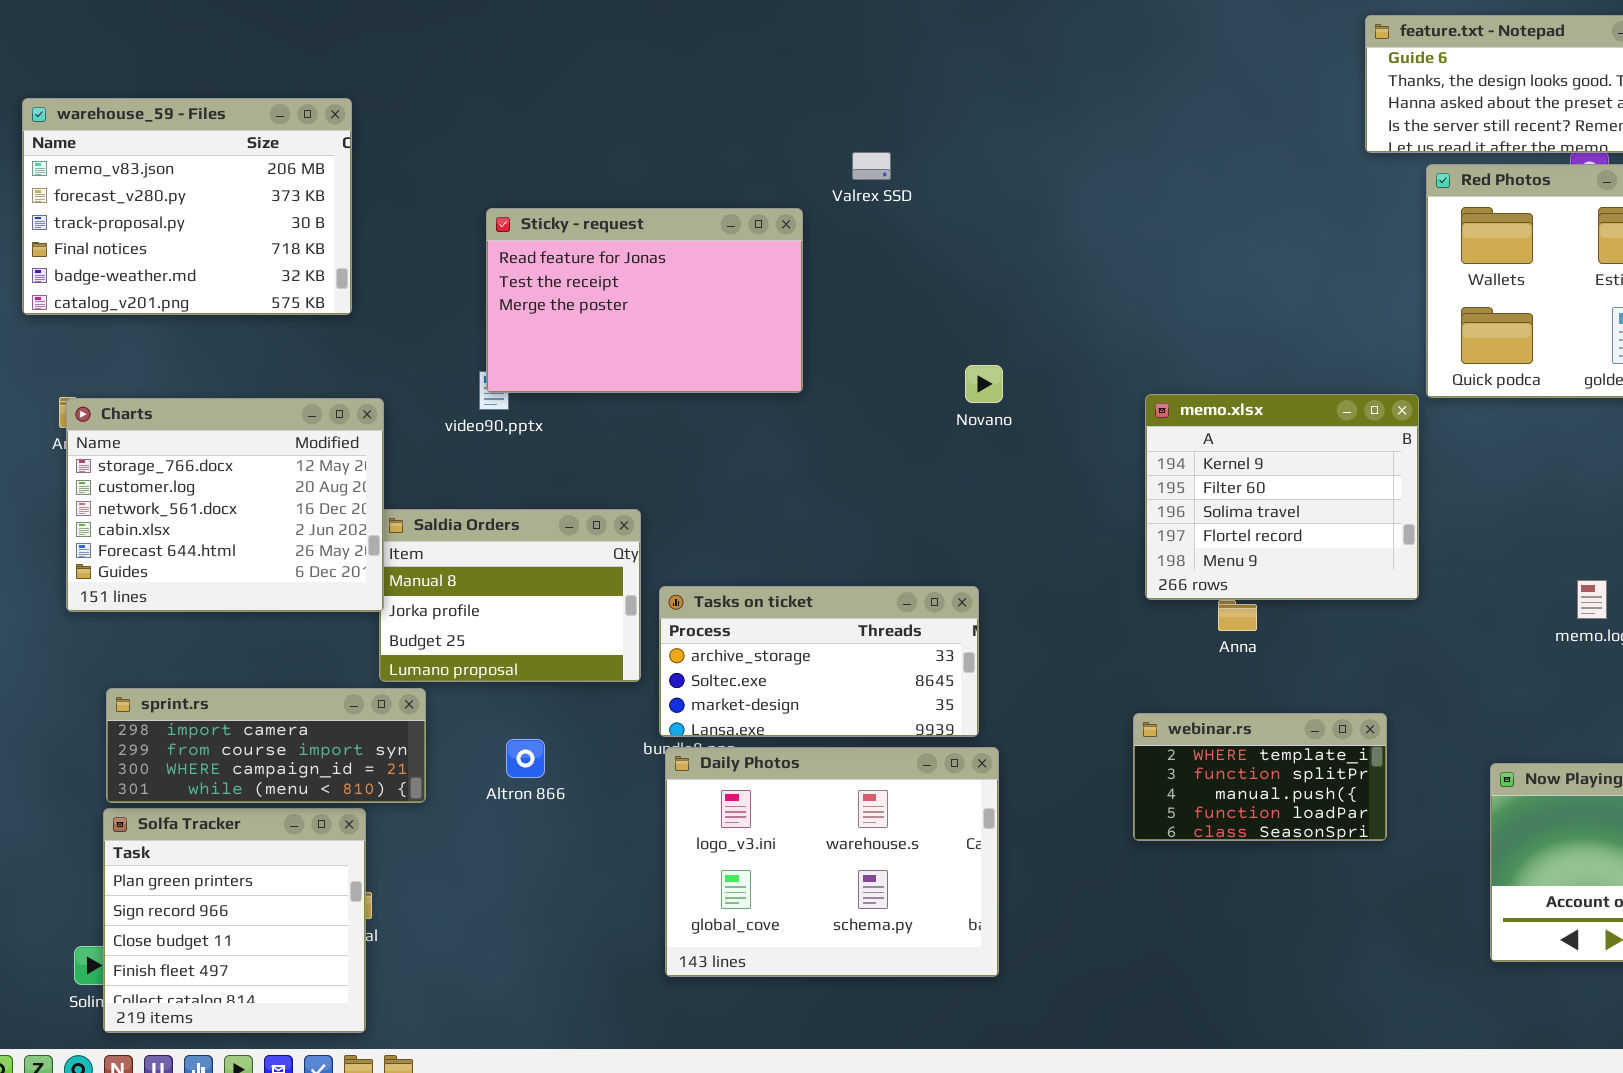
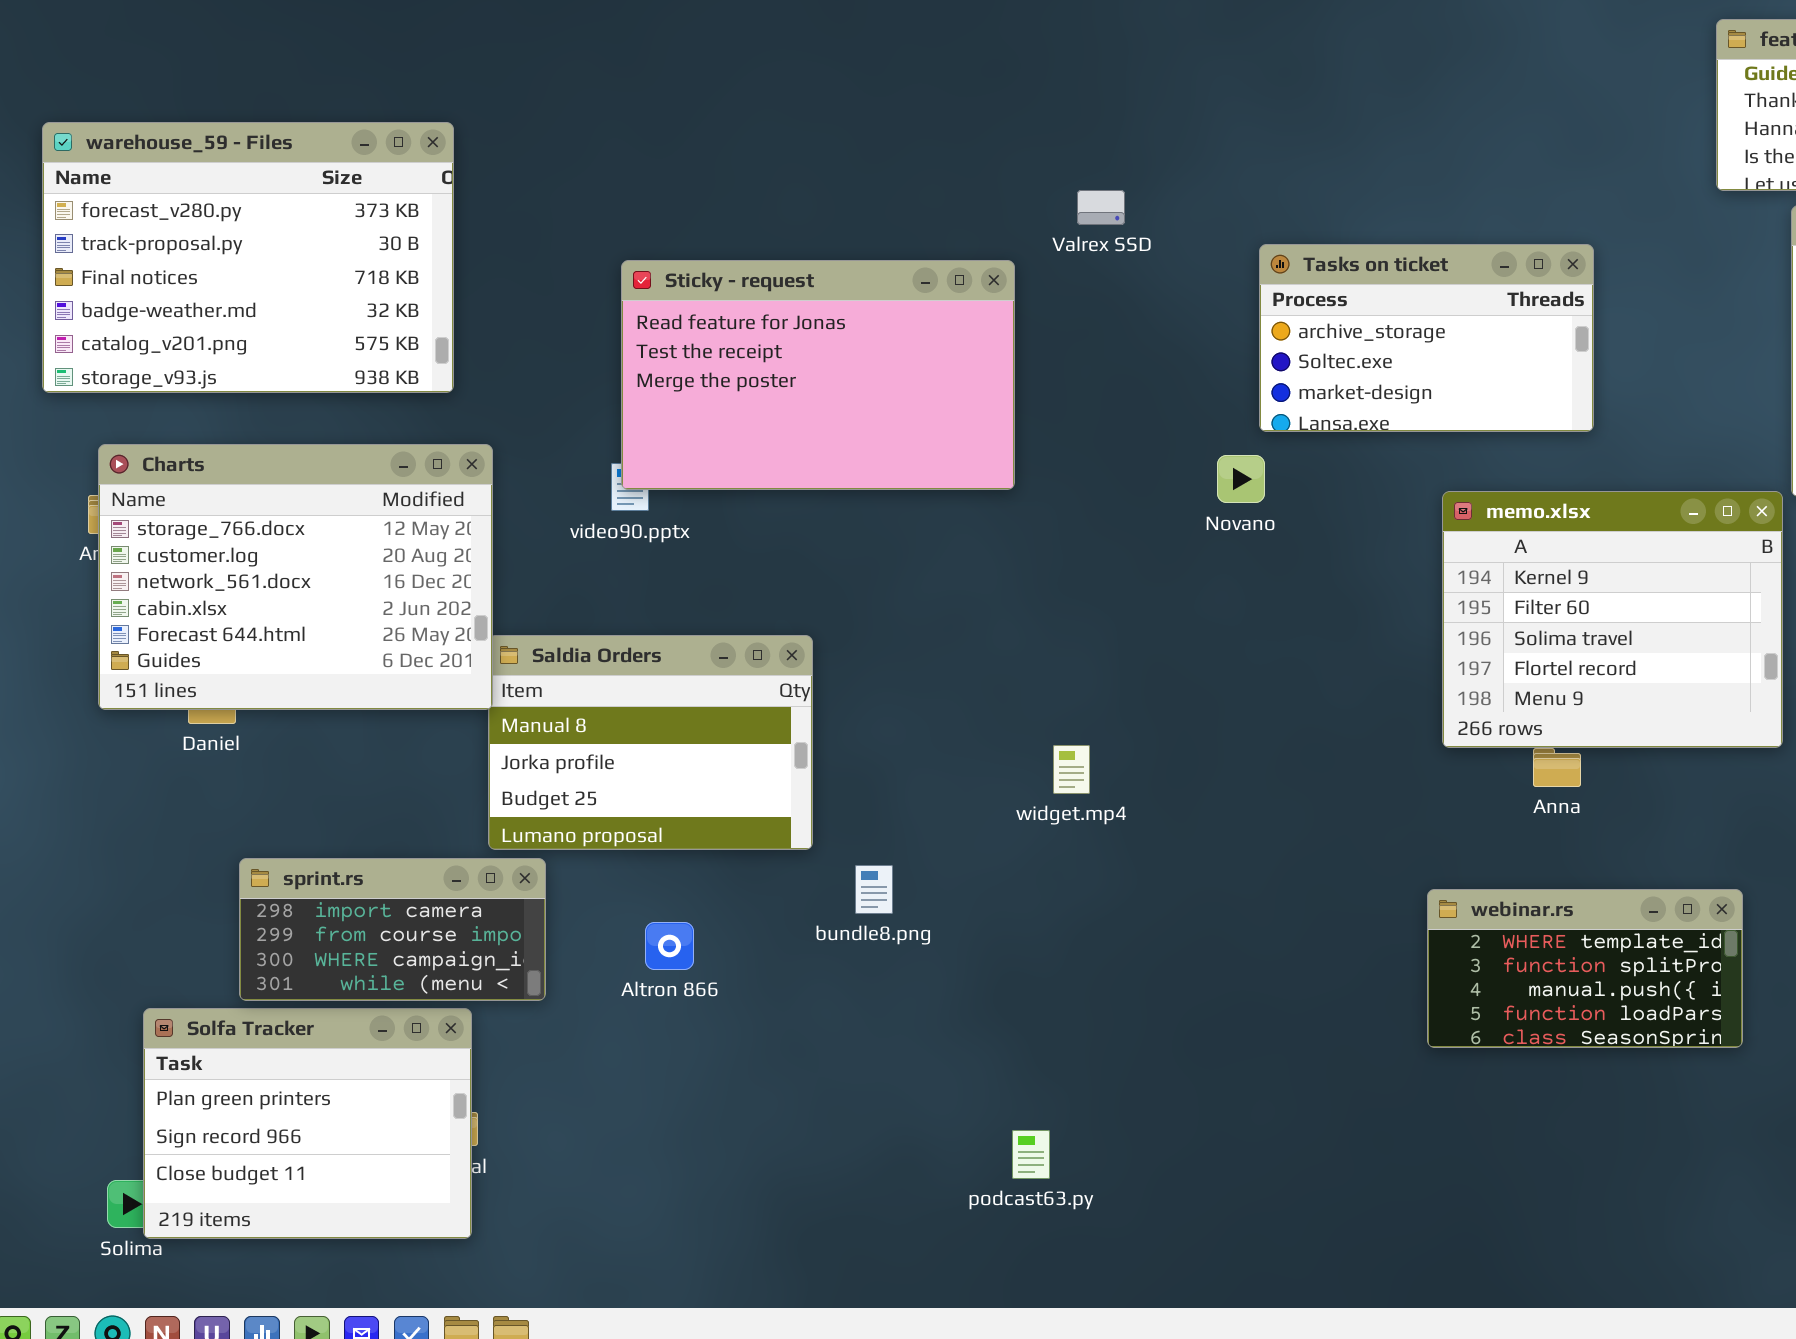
warehouse_59 - Files: [22,98,352,315] -> [42,122,454,393], scrolled down 1 row
Charts: [66,398,384,612] -> [98,444,493,710], moved
Tasks on ticket: [659,586,979,737] -> [1259,244,1594,432], moved, resized
sprint.rs: [106,688,426,803] -> [239,858,546,1001], resized
Daily Photos: [665,747,999,977] -> none, closed
Solfa Tracker: [103,808,366,1033] -> [143,1008,472,1239], resized

